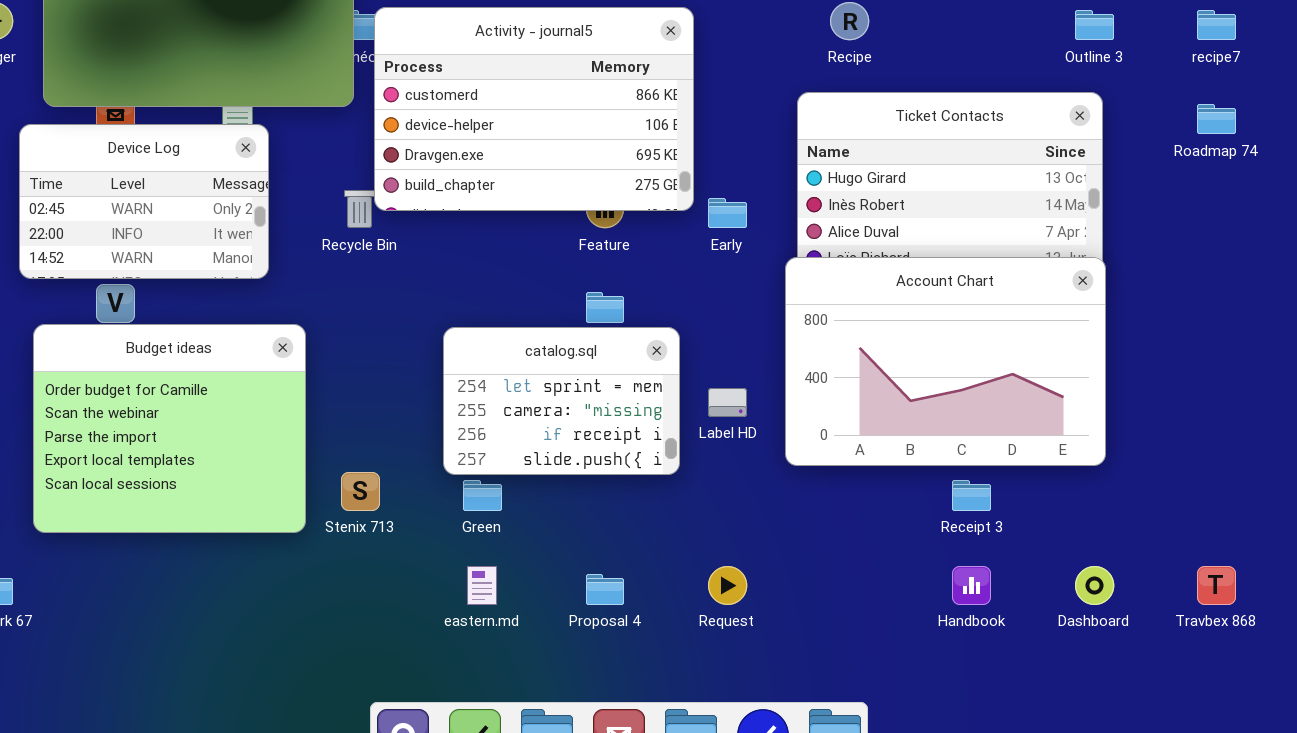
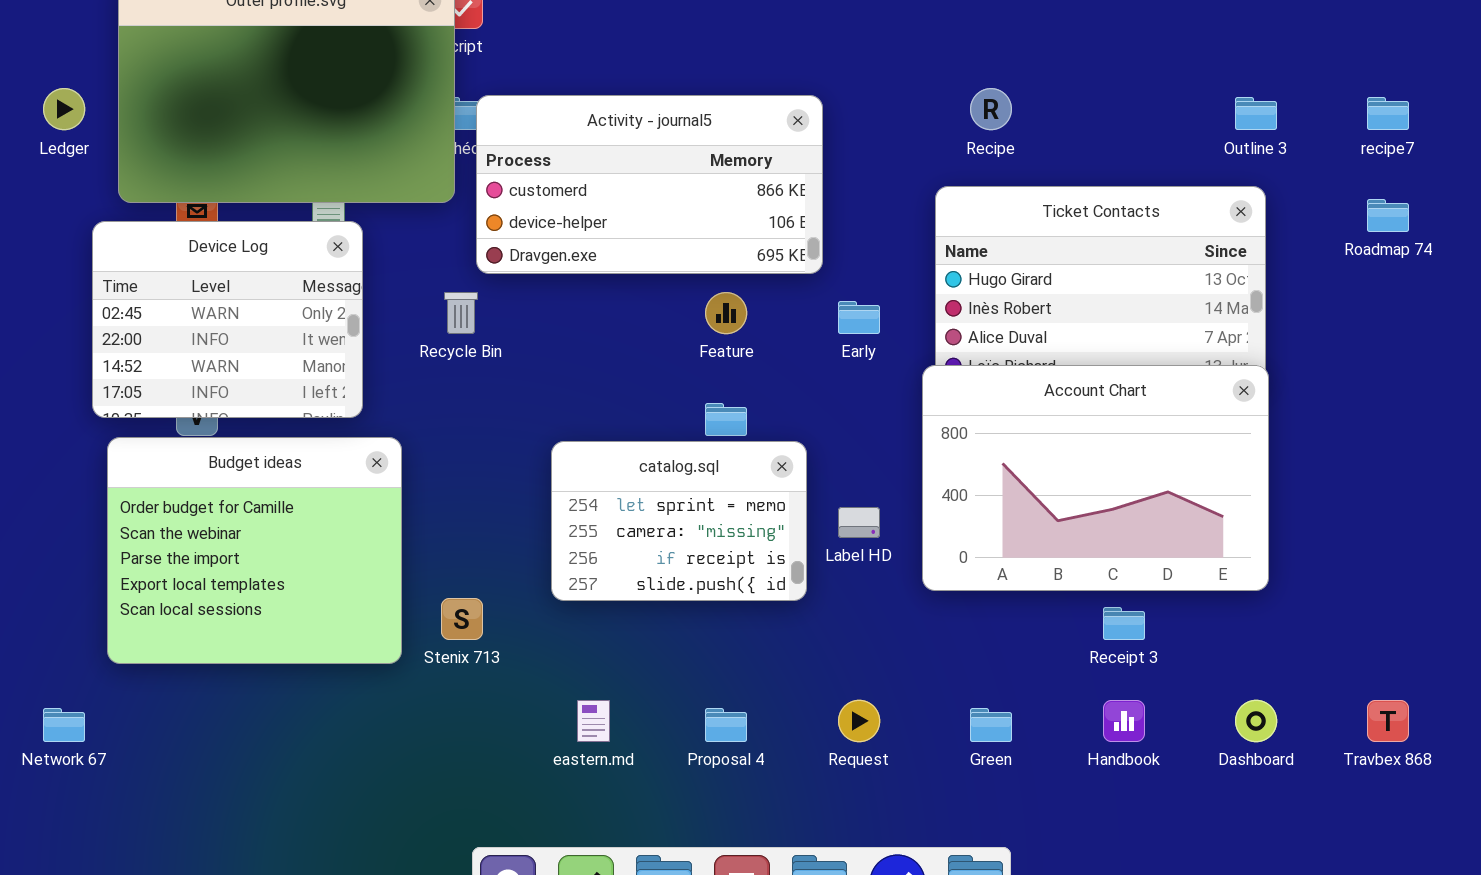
Activity - journal5: [374,7,694,211] -> [476,95,823,274], resized
Device Log: [19,124,269,279] -> [92,221,363,418], resized
Green: [463,480,502,511] -> [970,708,1012,742], moved

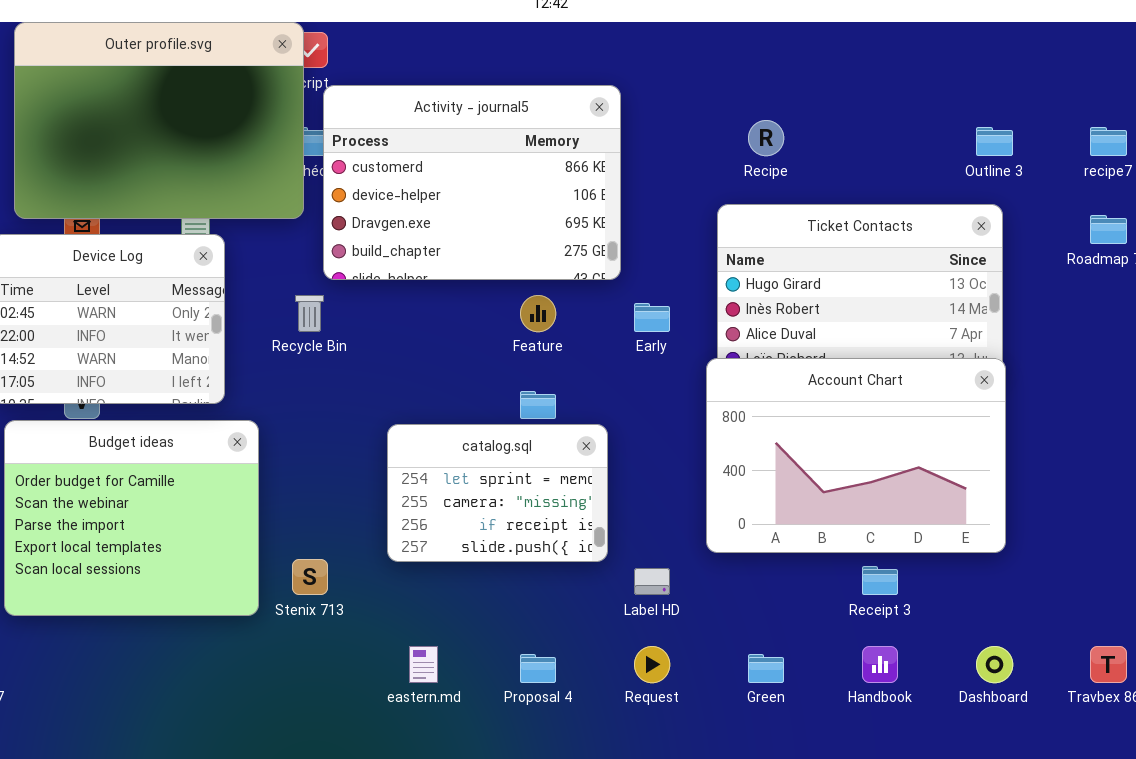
Activity - journal5: [476,95,823,274] -> [323,85,621,280], resized
Label HD: [838,507,880,538] -> [634,568,670,595], moved

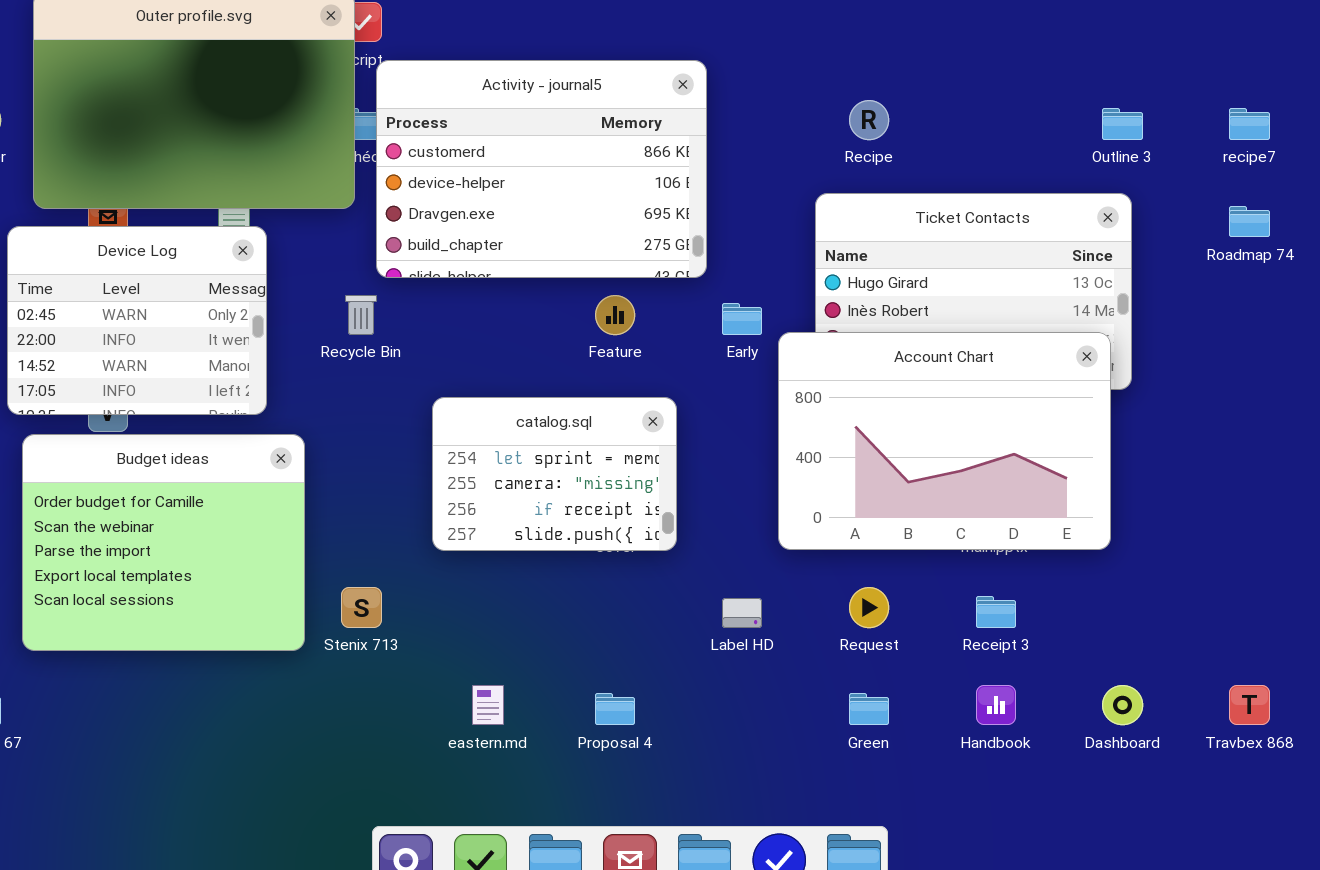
Account Chart: [706,358,1006,553] -> [778,332,1111,550], moved
catalog.sql: [387,424,608,562] -> [432,397,677,551], moved
Request: [634,646,670,683] -> [849,587,889,628], moved

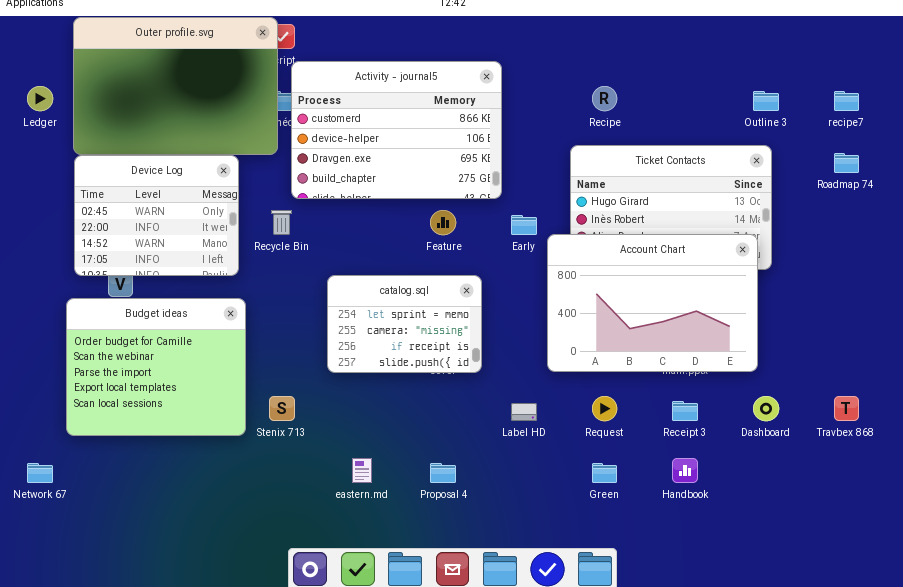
Device Log: [7,226,267,415] -> [74,155,239,276], moved
Dashboard: [1102,685,1143,725] -> [753,396,779,421], moved
Travbex 868: [1229,685,1270,725] -> [834,396,859,421], moved

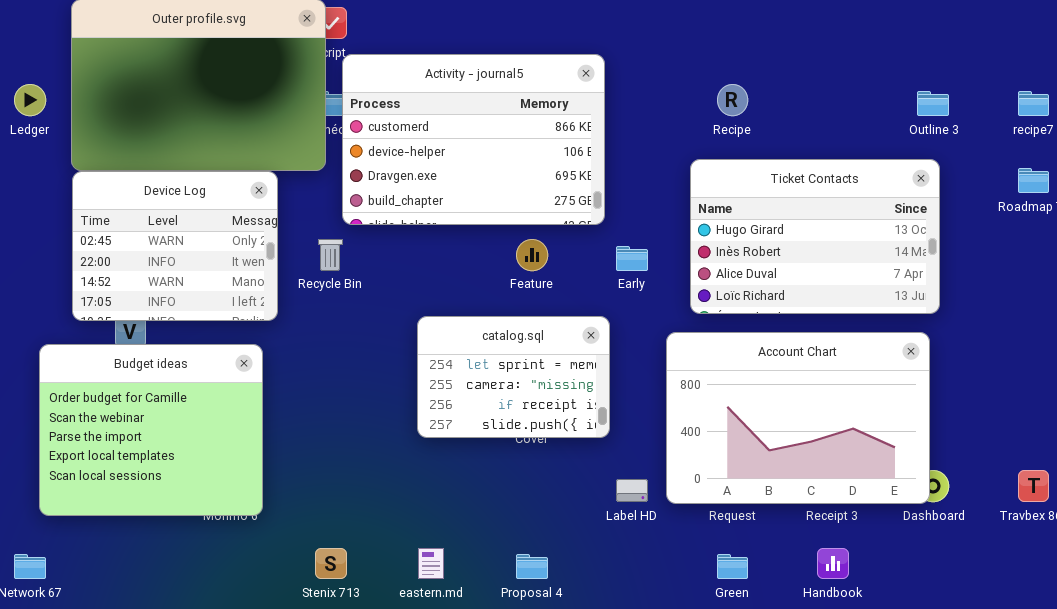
Account Chart: [547,234,758,372] -> [666,332,930,504], moved
catalog.sql: [327,275,482,373] -> [417,316,610,438], moved
Budget ideas: [66,298,246,436] -> [39,344,263,516], moved
Stenix 713: [269,396,295,421] -> [315,548,347,579], moved

